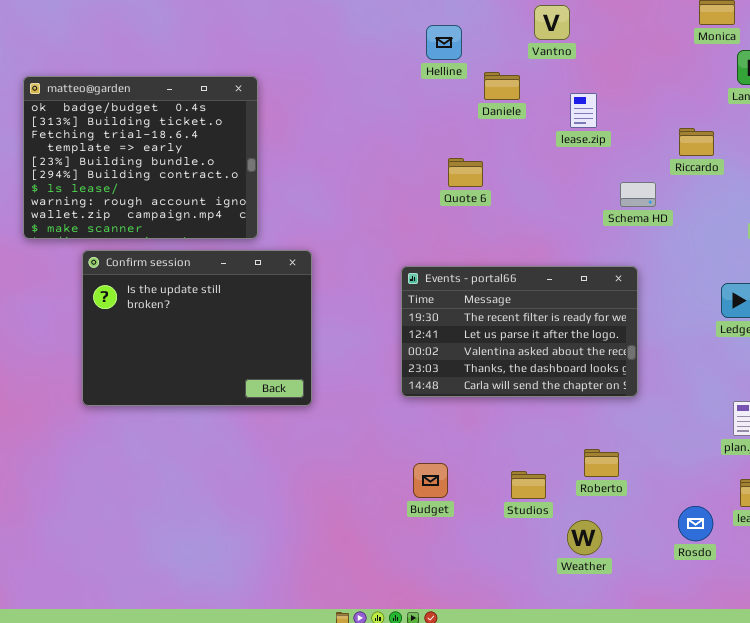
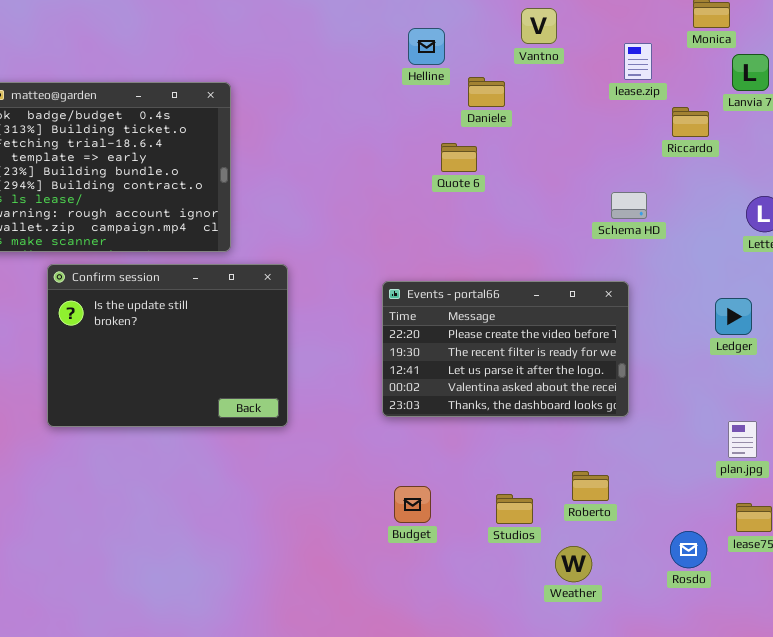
lease.zip: [570,93,597,128] -> [624,43,652,80], moved
Riccardo: [679,128,714,156] -> [672,107,709,137], moved
Quote 6: [448,158,483,187] -> [441,143,477,172], moved
Events - portal66: [401,266,638,397] -> [382,281,629,417], scrolled up 1 row

